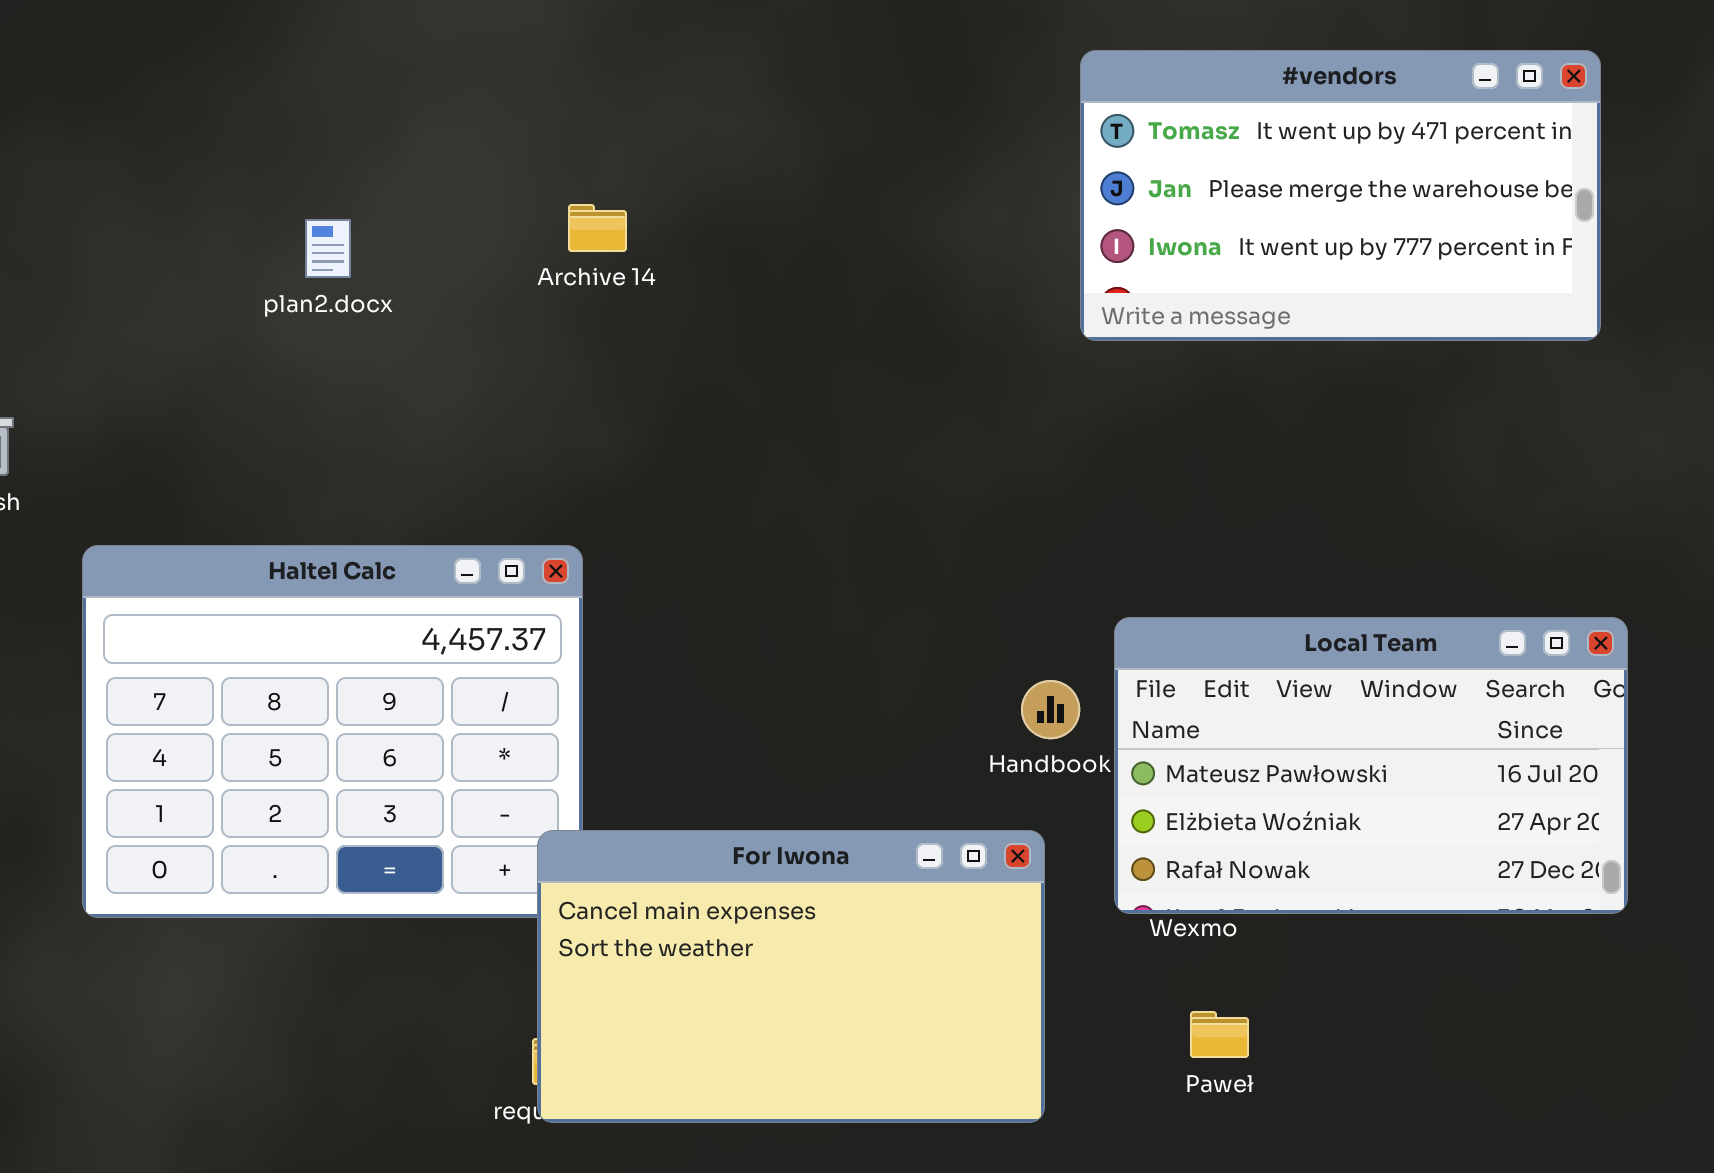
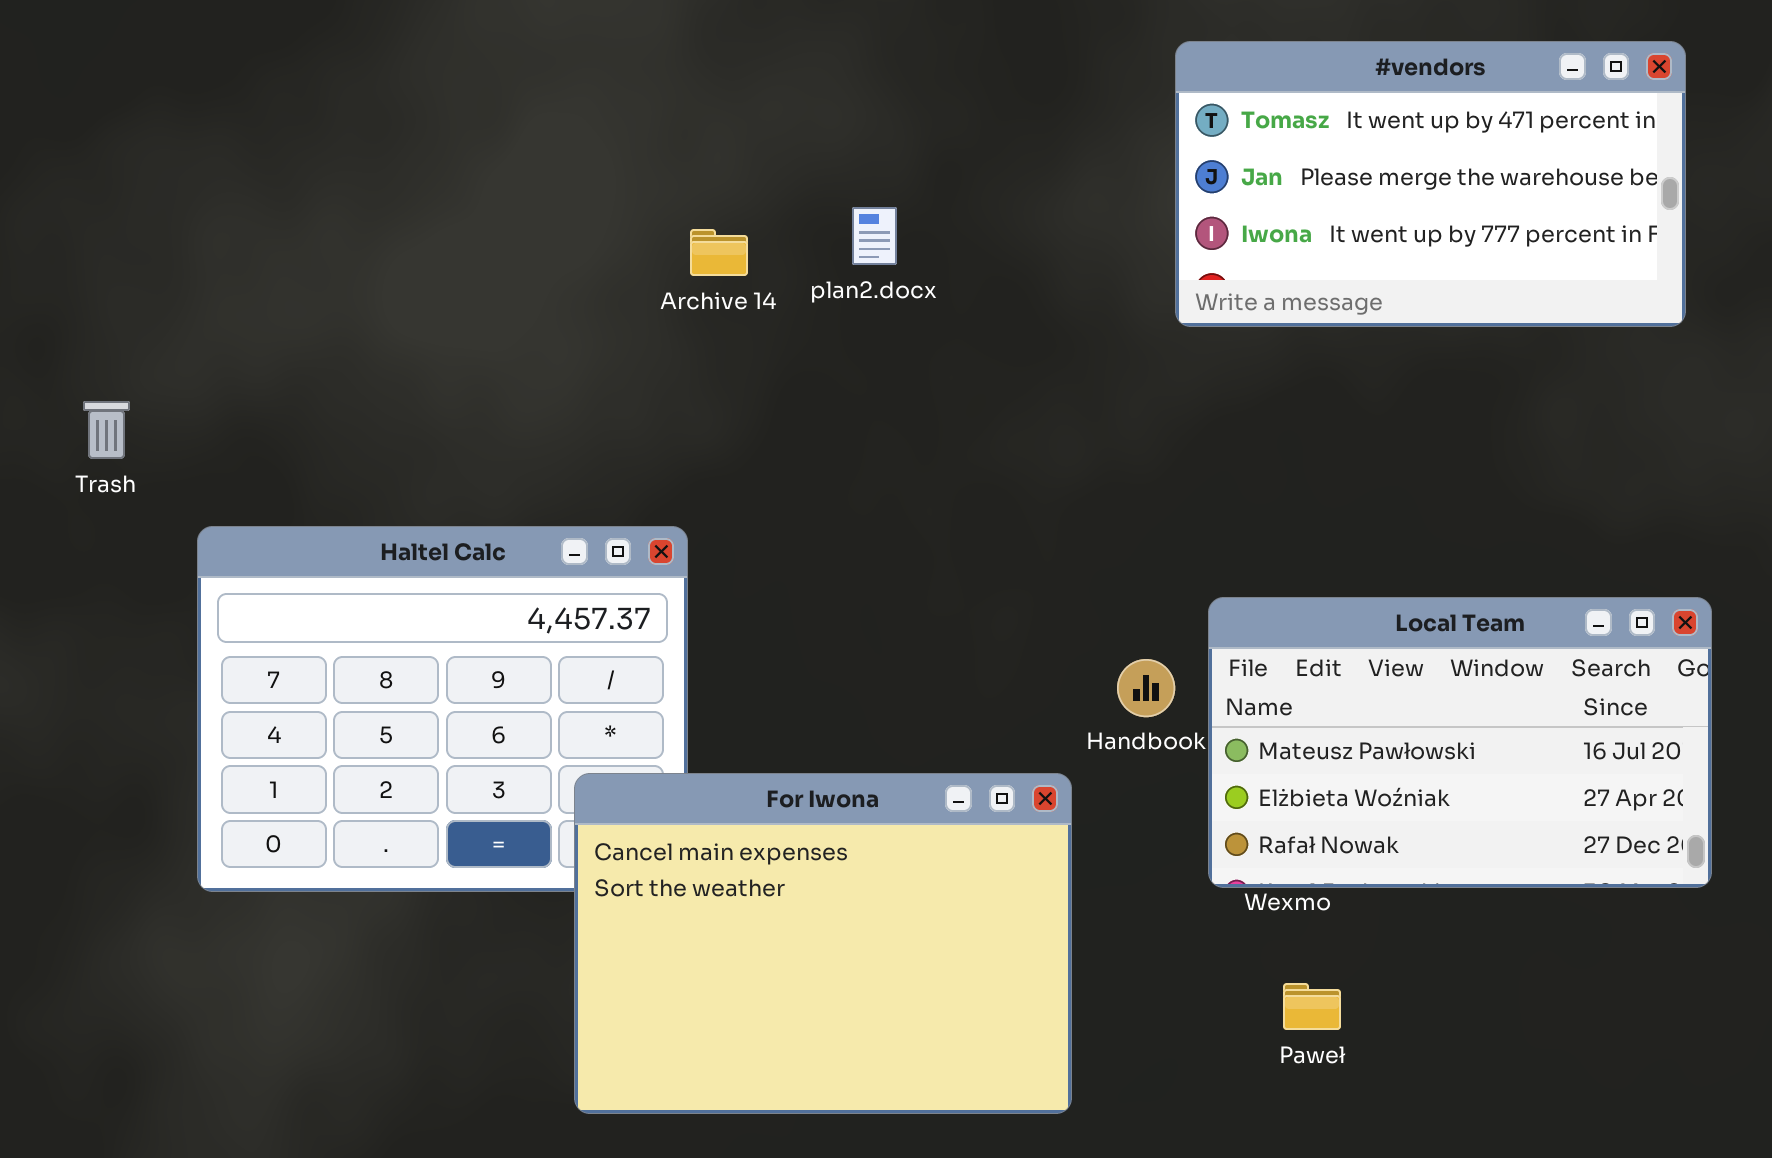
Archive 14: [568,204,627,252] -> [690,229,748,276], moved
plan2.docx: [305,219,351,278] -> [852,207,897,265], moved
For Iwona: [537,830,1045,1123] -> [574,773,1072,1114], moved, resized

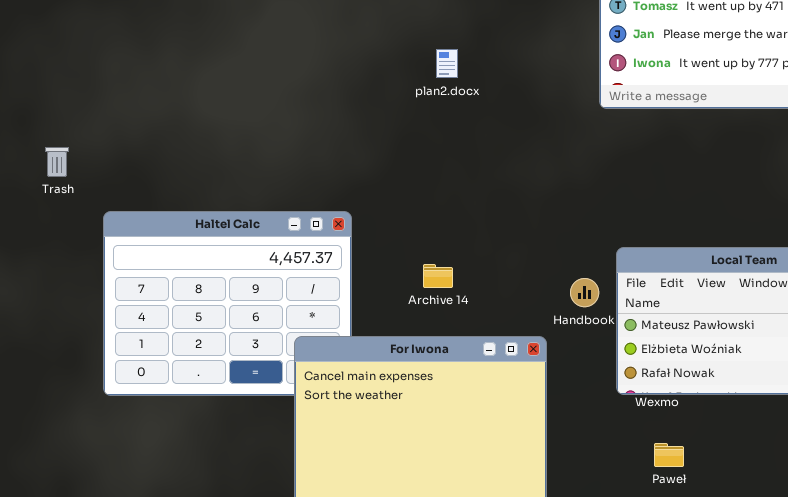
Archive 14: [690,229,748,276] -> [423,264,453,288], moved

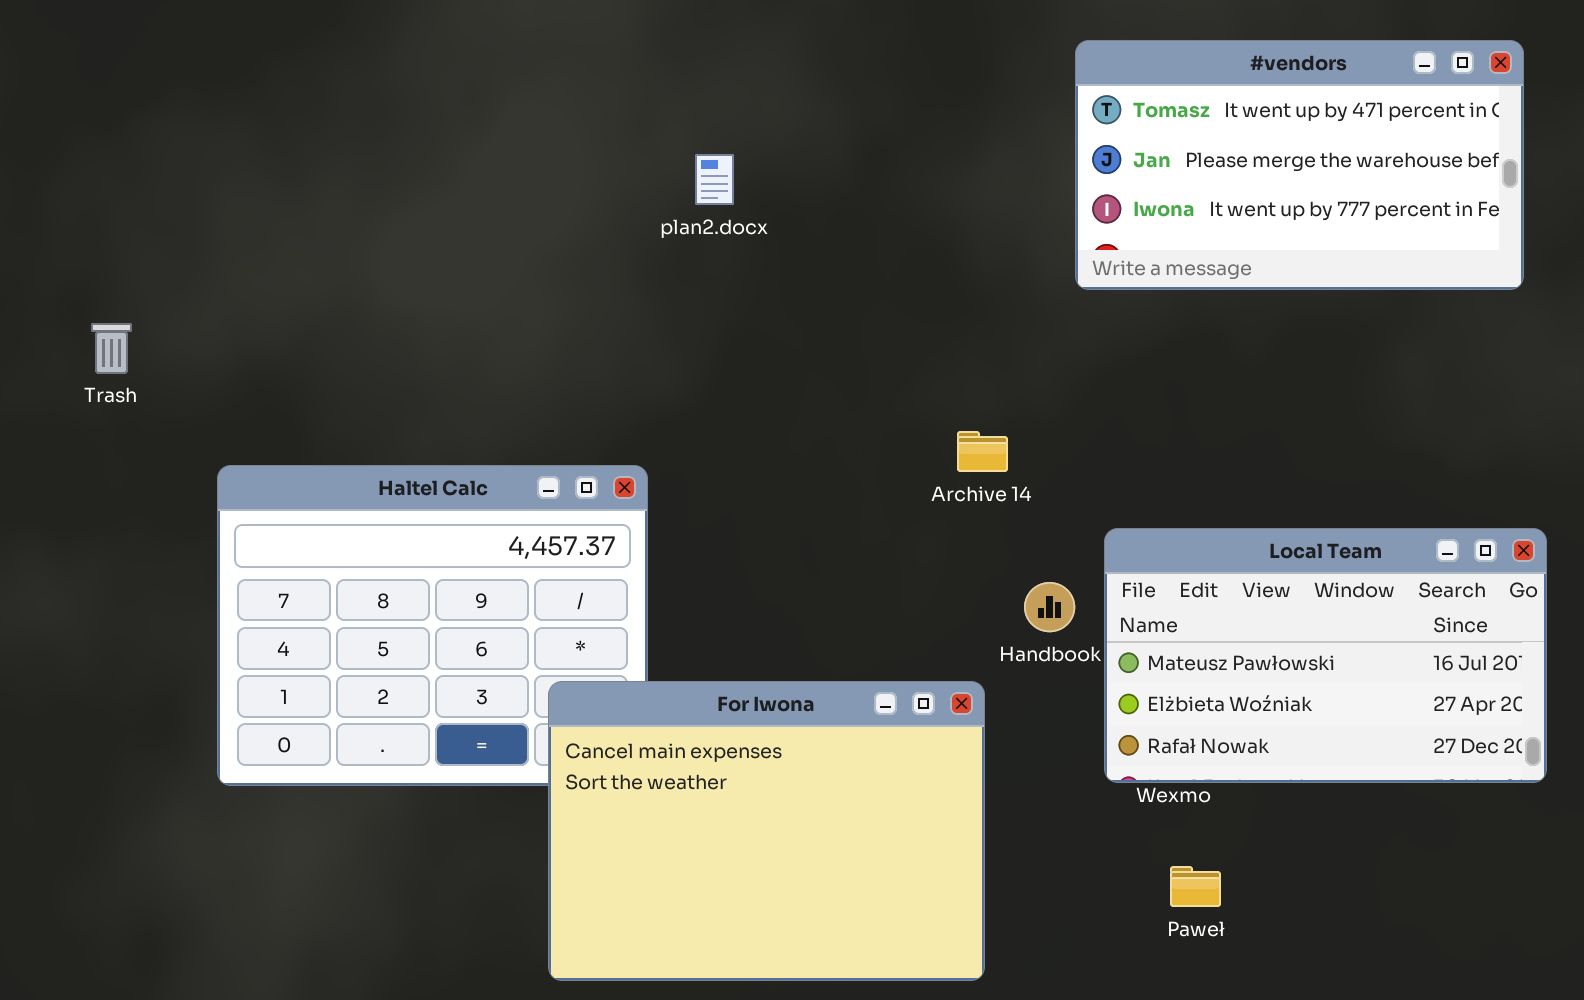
plan2.docx: [436,49,458,78] -> [695,154,734,205], moved
Trash: [45,147,69,177] -> [91,323,132,374], moved
Archive 14: [423,264,453,288] -> [957,431,1008,472], moved

